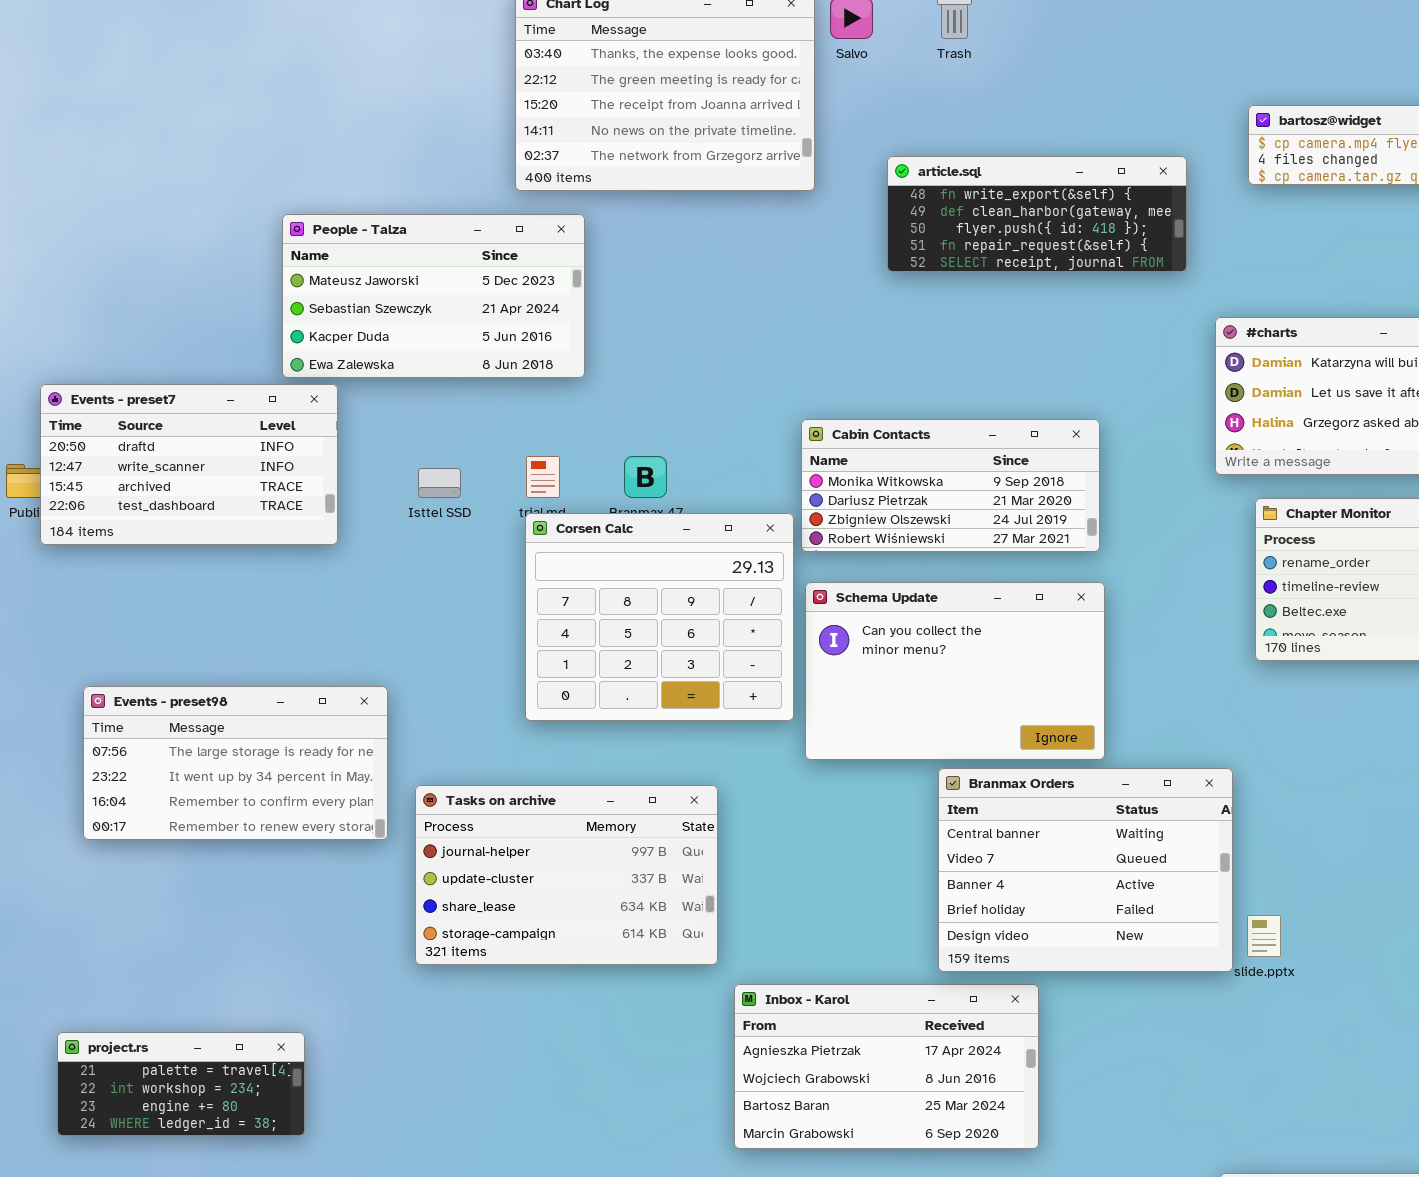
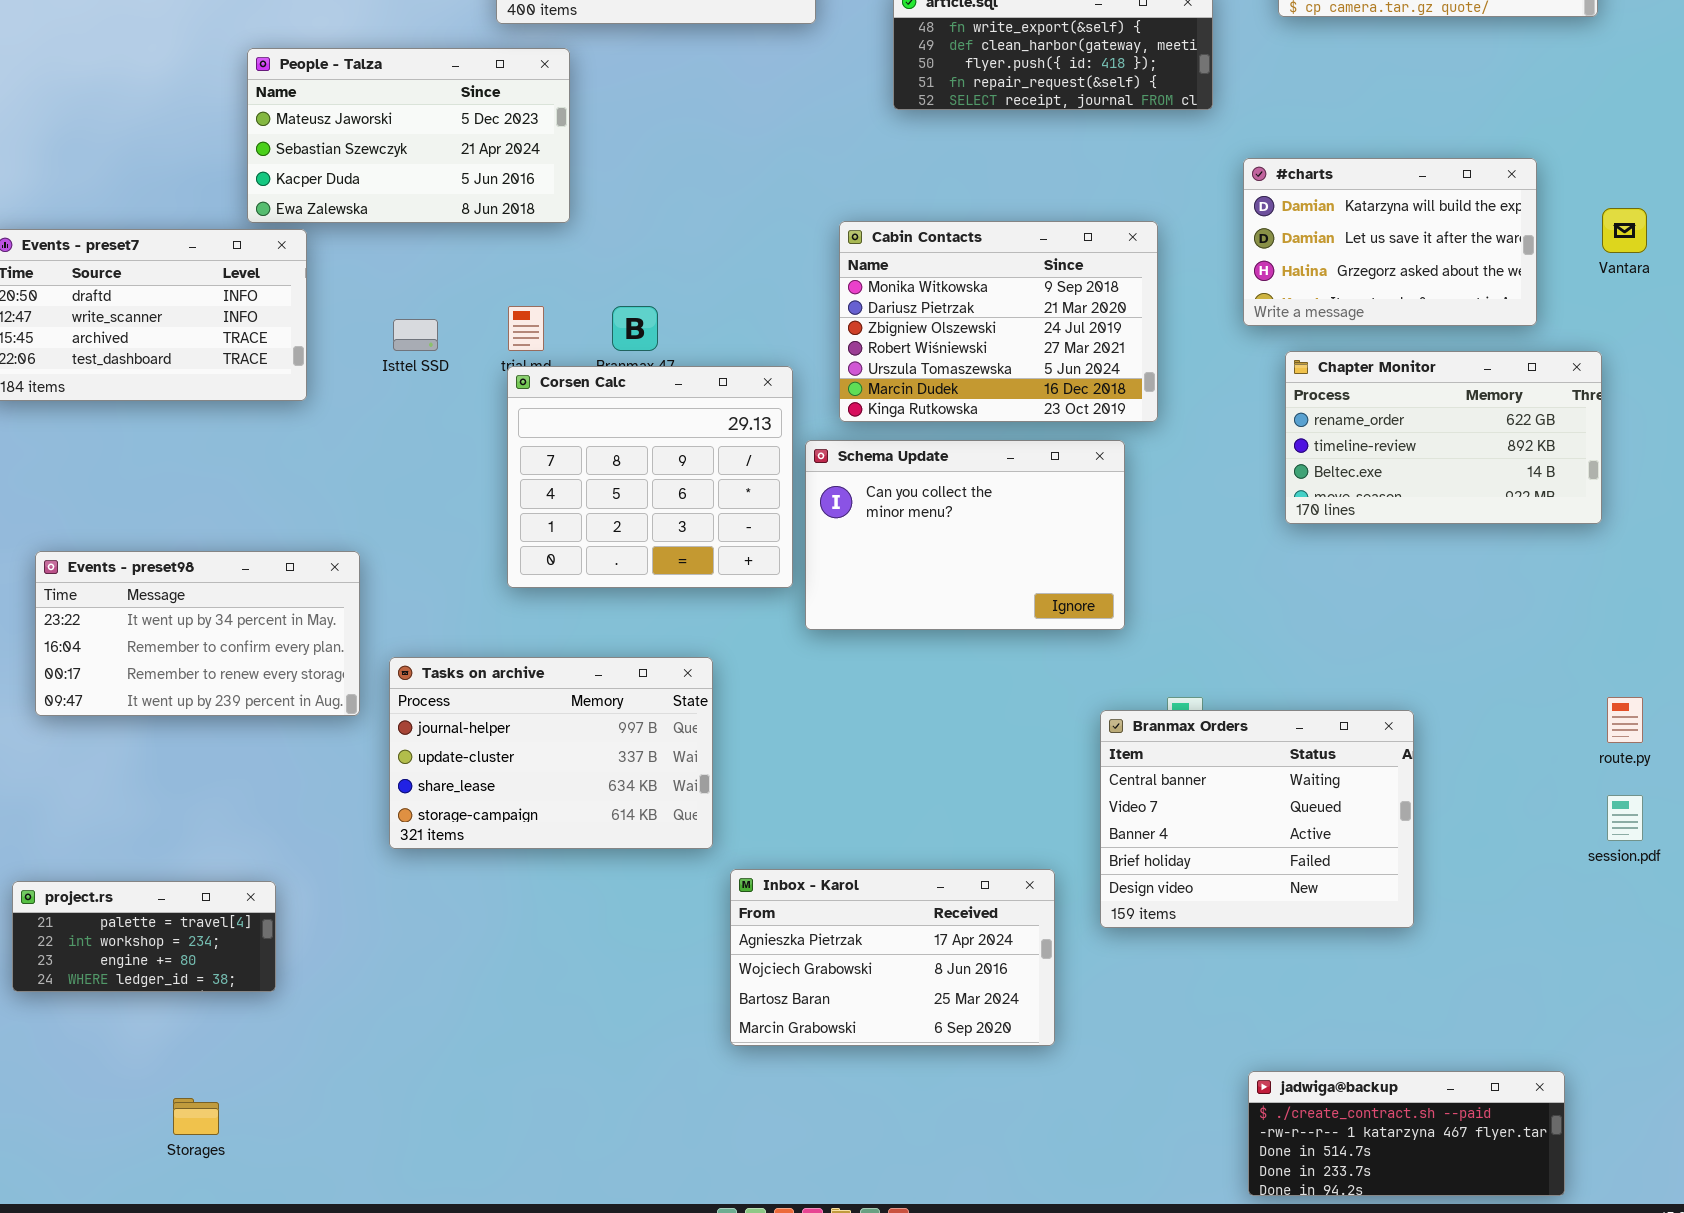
Cabin Contacts: [801,419,1100,552] -> [839,221,1158,422], moved, resized
Events - preset98: [83,686,388,840] -> [35,551,360,716], scrolled down 1 row
Branmax Orders: [938,768,1233,972] -> [1100,710,1414,928], moved
project.rs: [57,1032,305,1136] -> [12,881,276,992], moved

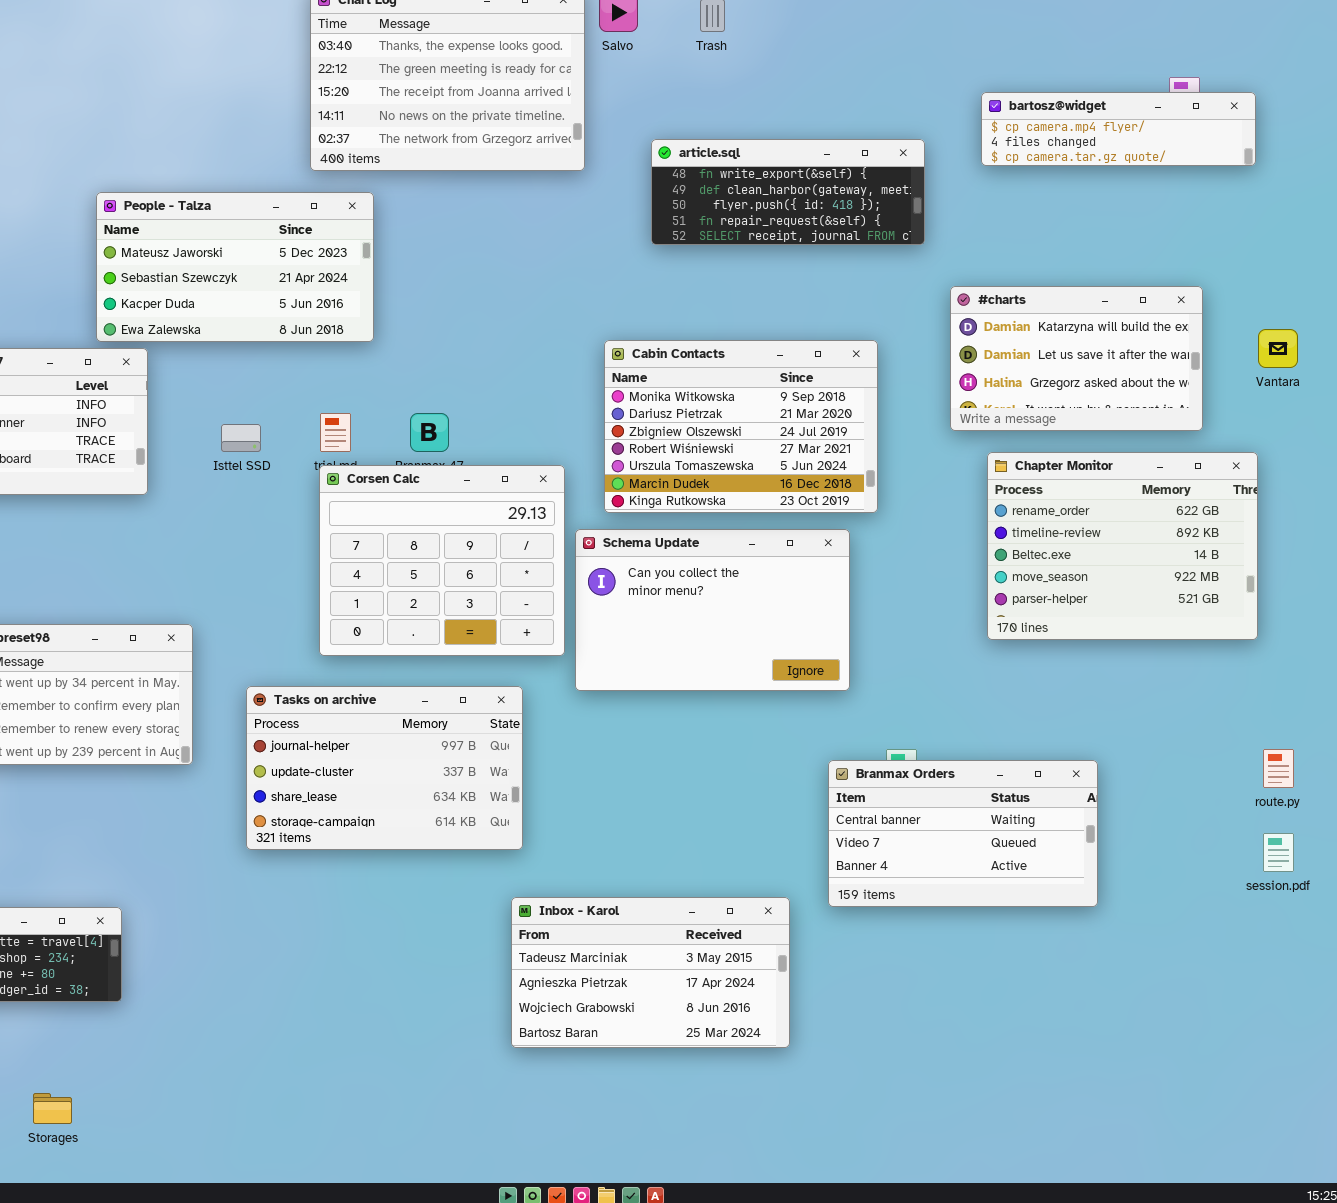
Chapter Monitor: [1285,351,1602,524] -> [987,452,1258,640], resized
Tasks on archive: [389,657,713,849] -> [246,686,523,850], moved
Branmax Orders: [1100,710,1414,928] -> [828,760,1098,907], resized
Inbox - Karol: [730,869,1055,1046] -> [511,897,790,1048], scrolled up 1 row
jadwiga@backup: [1248,1071,1565,1196] -> none, closed

